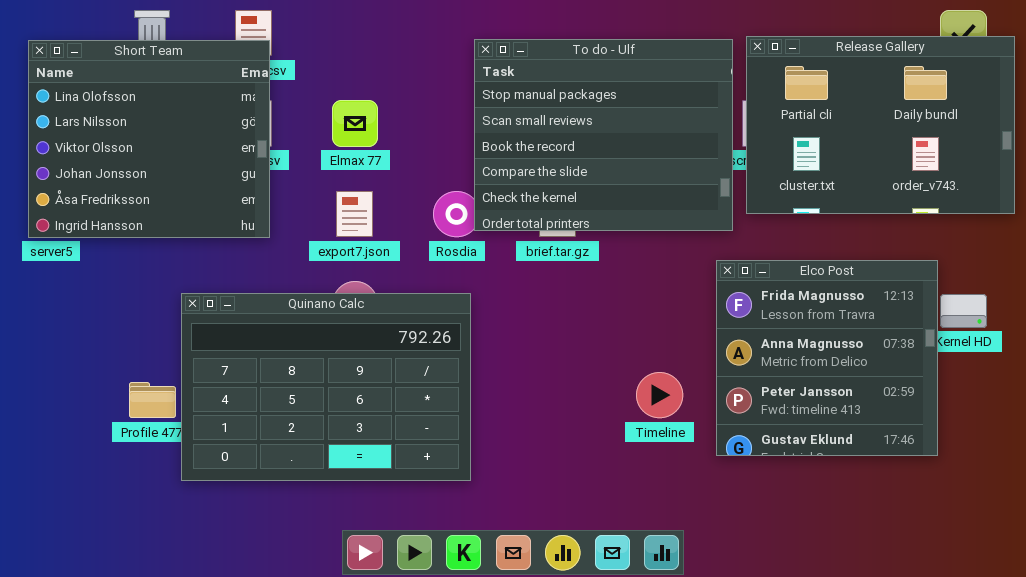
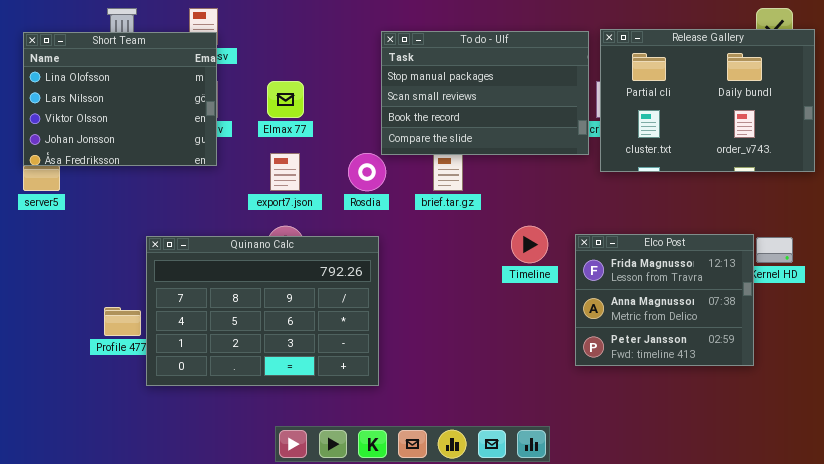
To do - Ulf: [474,39,733,231] -> [381,31,589,155], resized
Short Team: [28,40,270,238] -> [23,32,217,166], resized
Elco Post: [716,260,938,456] -> [575,234,754,366], resized
Timeline: [636,372,683,418] -> [511,226,548,263], moved

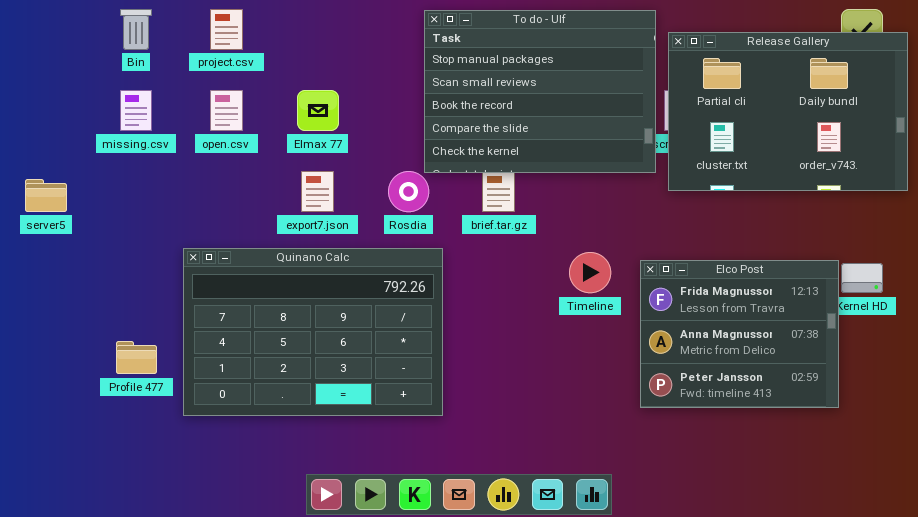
To do - Ulf: [381,31,589,155] -> [424,10,656,173], resized
Short Team: [23,32,217,166] -> none, closed
Quinano Calc: [146,236,379,386] -> [183,248,443,416], moved

